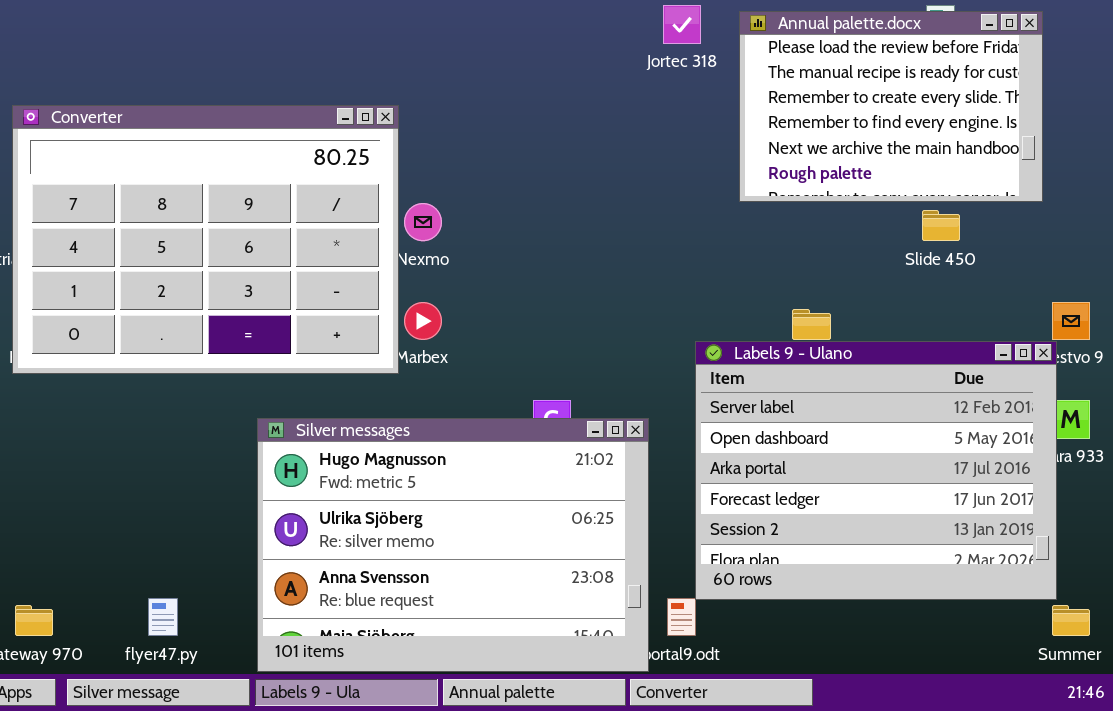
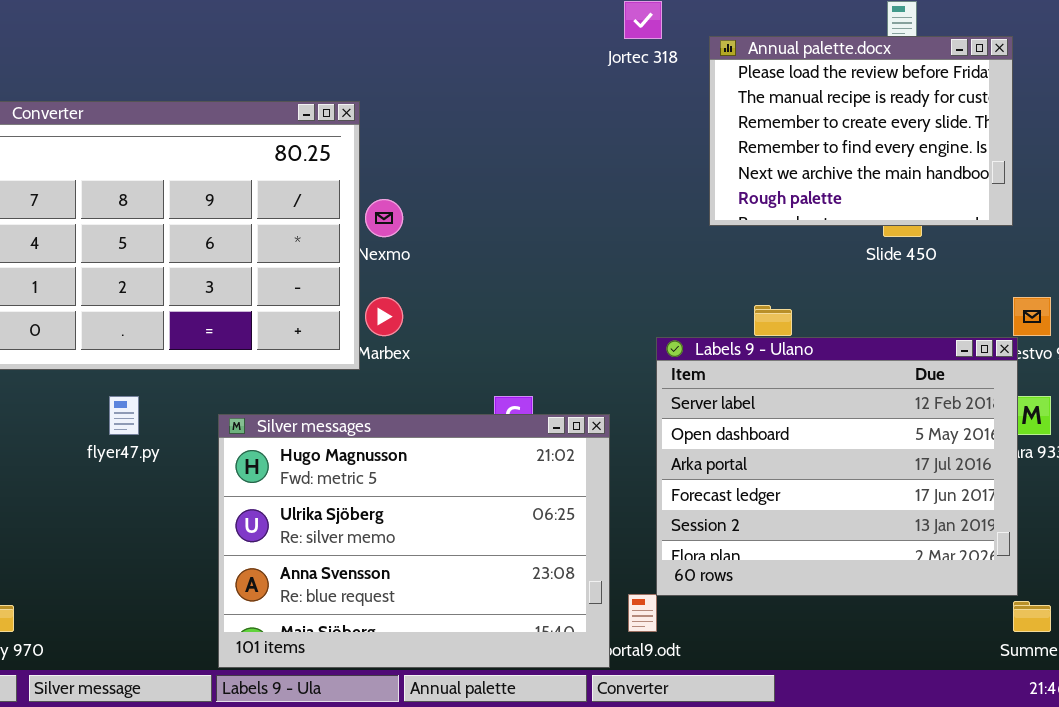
Annual palette.docx: [739,11,1043,202] -> [709,36,1013,226], moved
flyer47.py: [148,598,178,636] -> [109,396,139,435], moved

